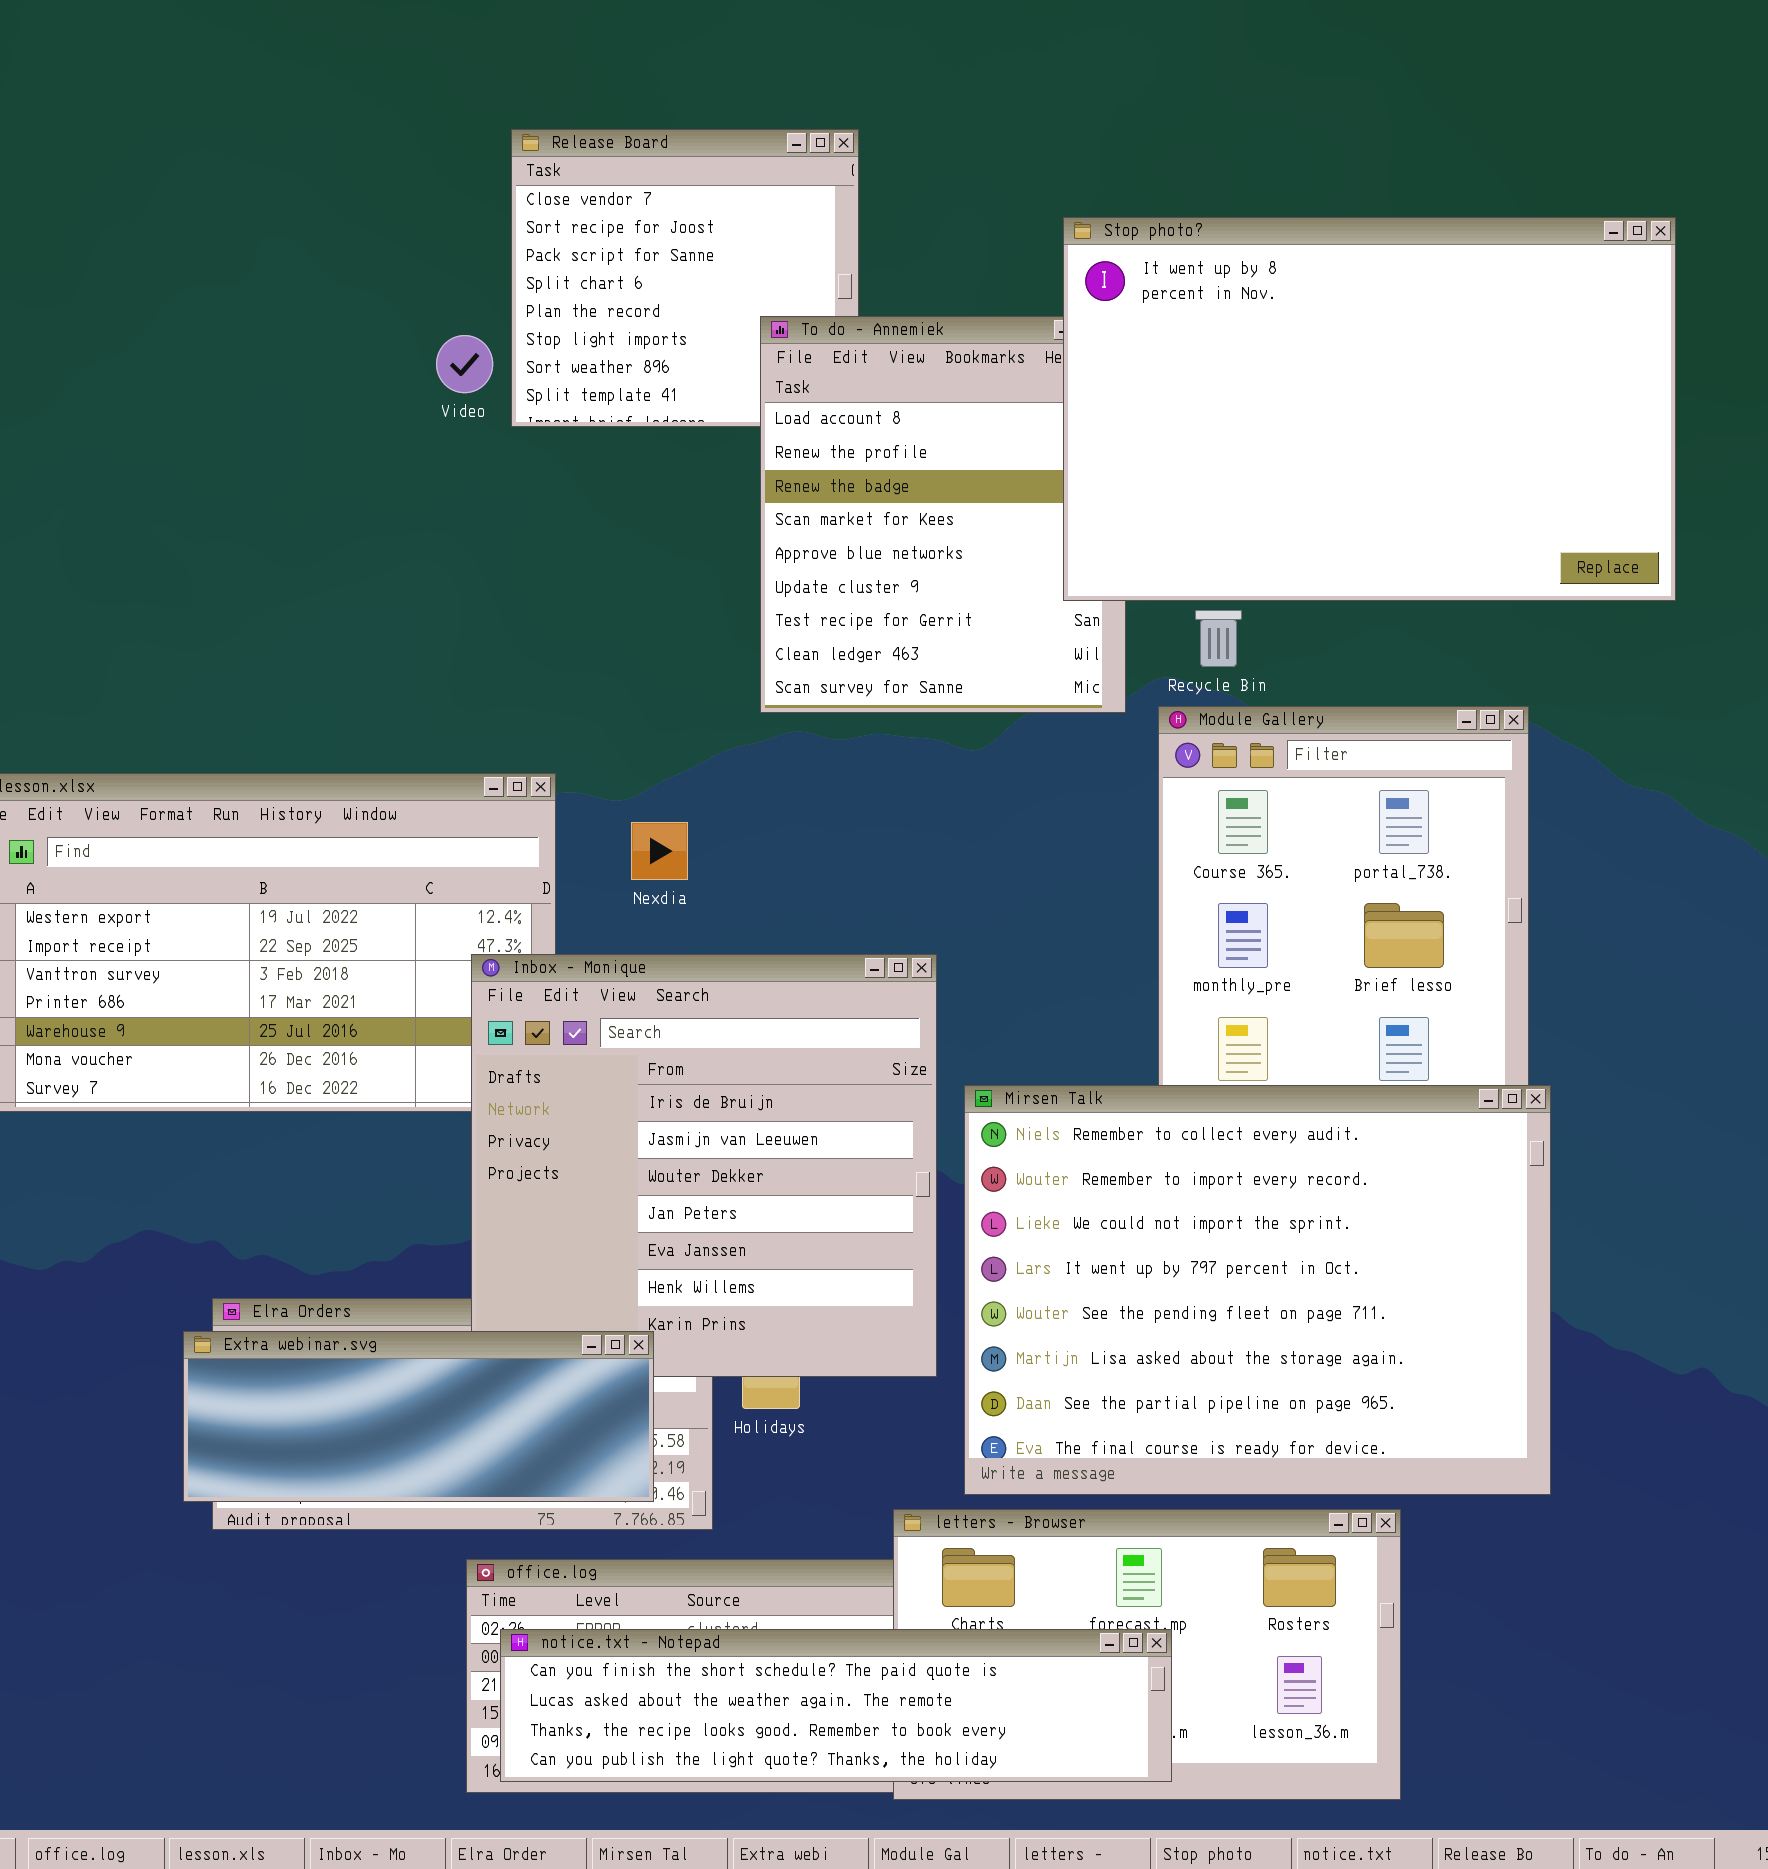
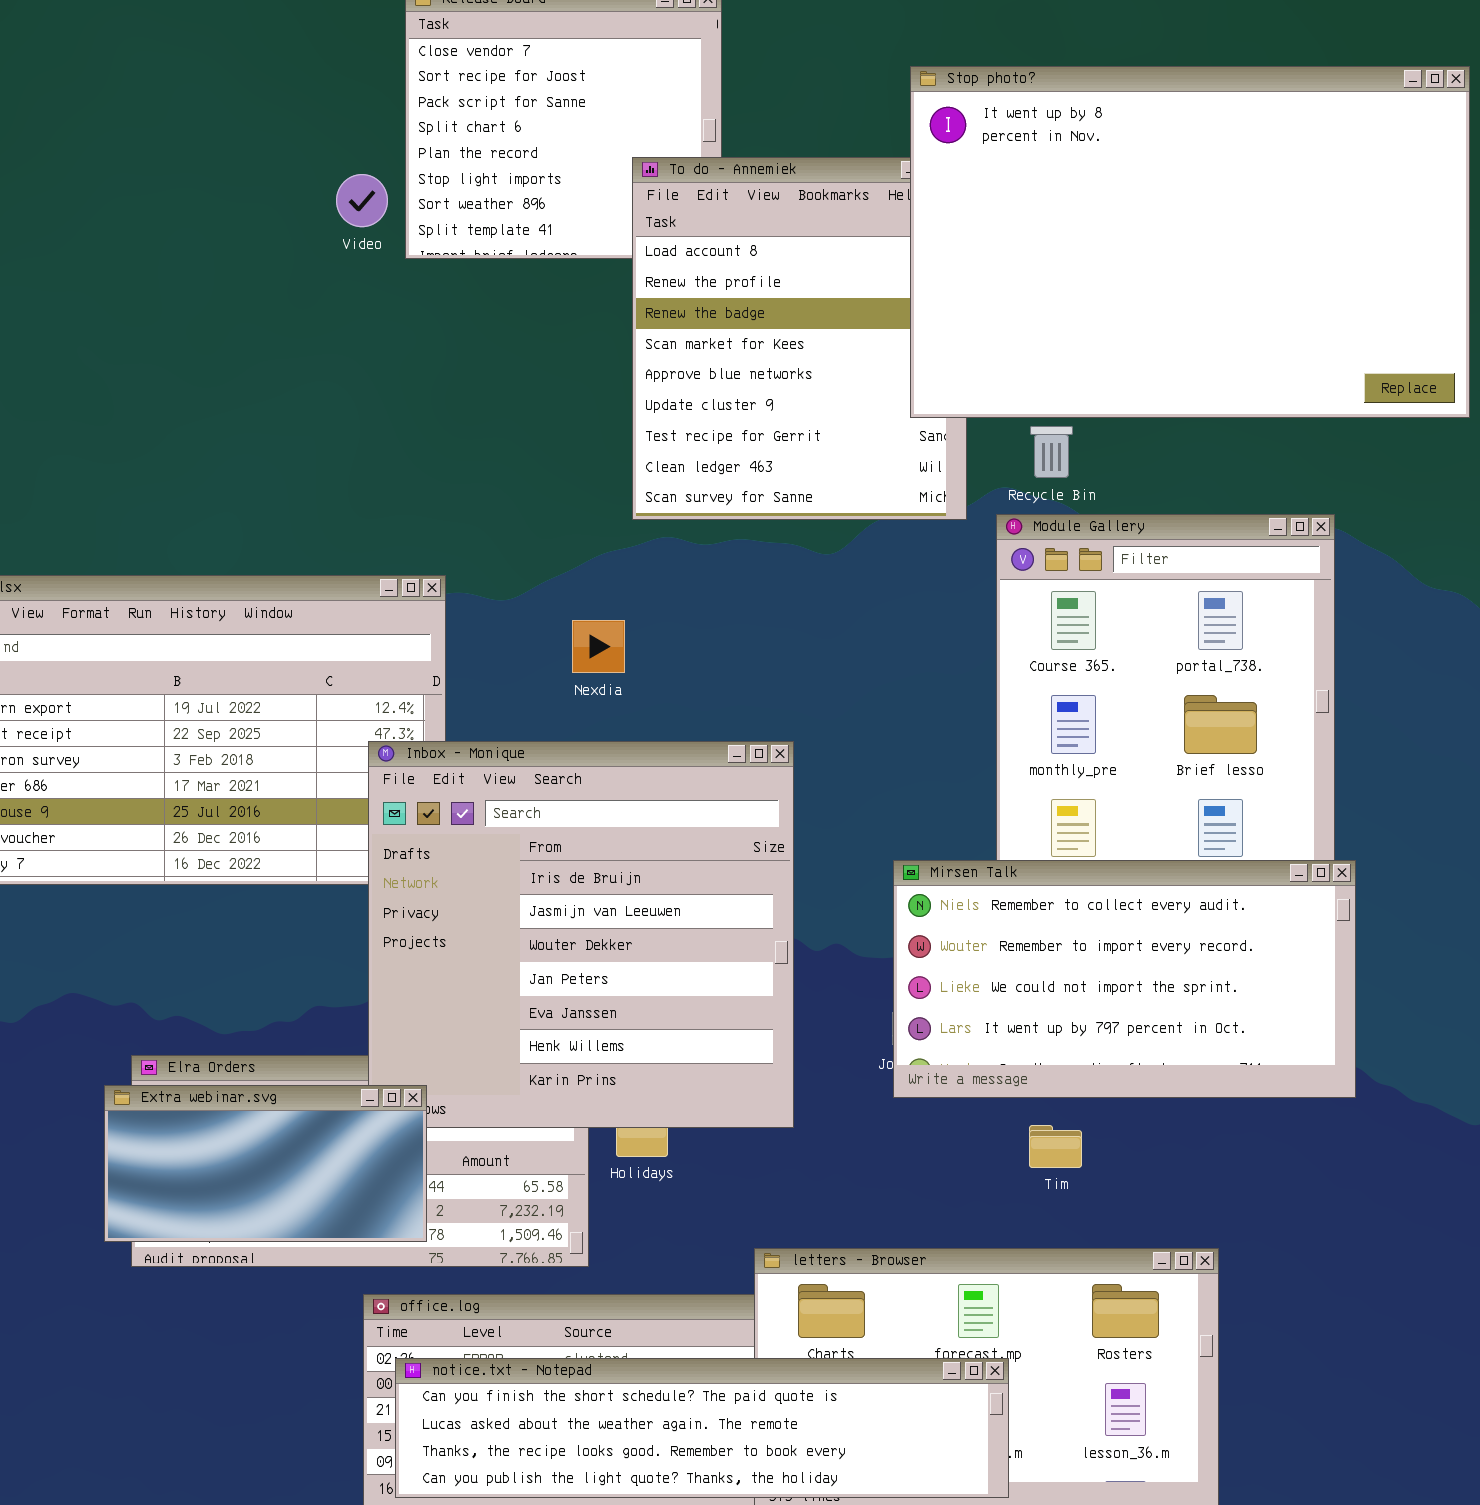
Nexdia: [631,822,688,880] -> [572,620,625,673], moved
Mirsen Talk: [964,1085,1551,1495] -> [893,860,1356,1098], resized
Extra webinar.svg: [183,1331,654,1502] -> [104,1085,427,1242], resized

